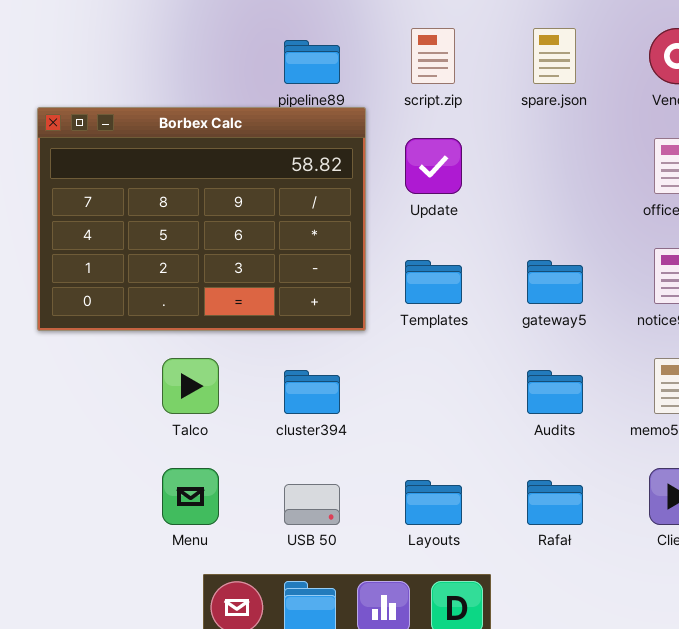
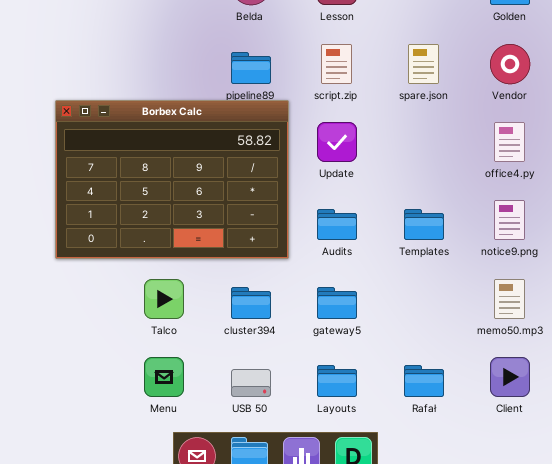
Templates: [405,260,462,304] -> [404,209,444,240], moved
gateway5: [527,260,583,304] -> [317,287,357,319], moved
Audits: [527,370,583,414] -> [317,209,357,240], moved

